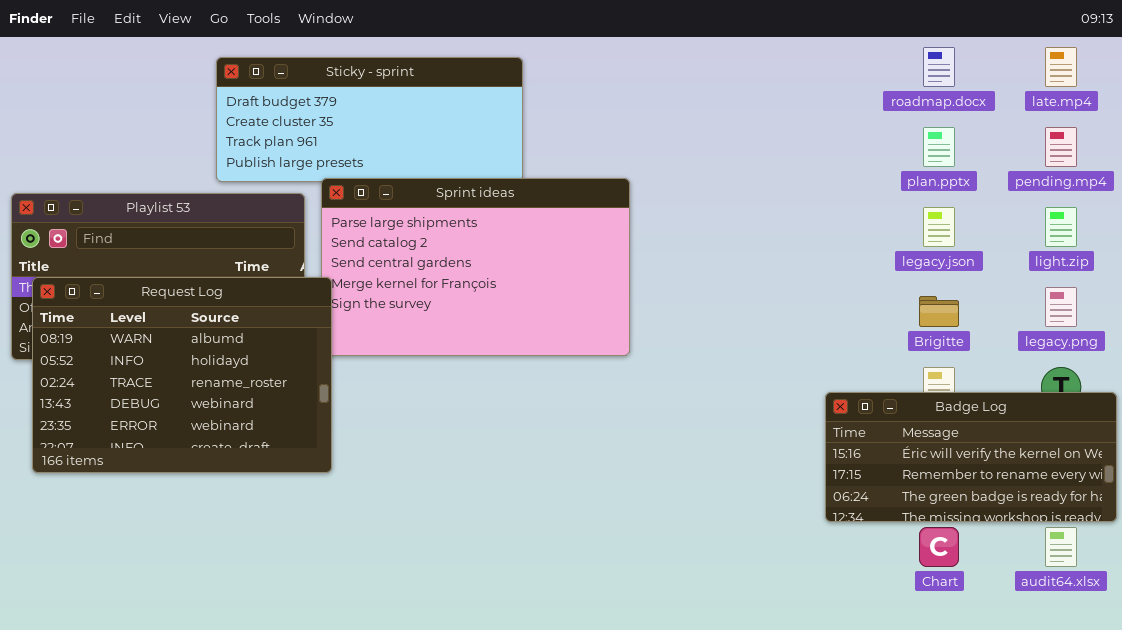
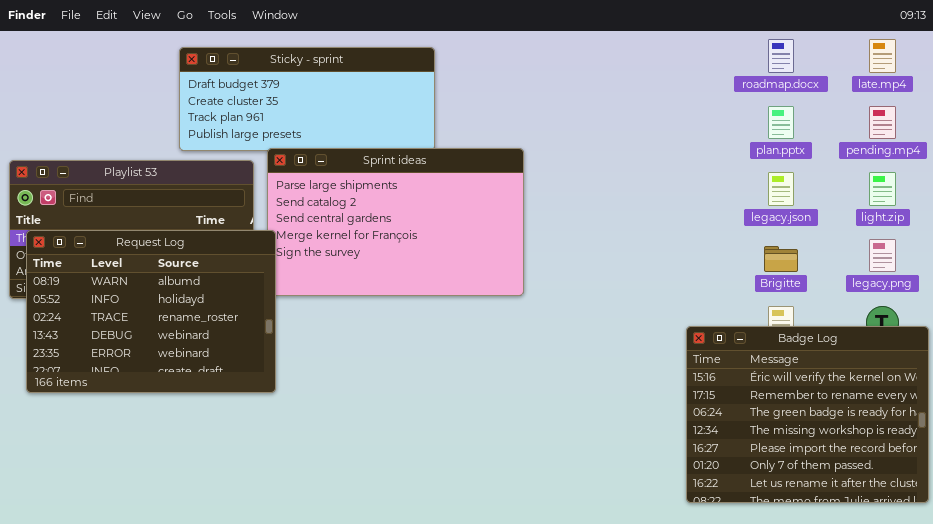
Badge Log: [825,392,1117,522] -> [686,326,929,503], resized

